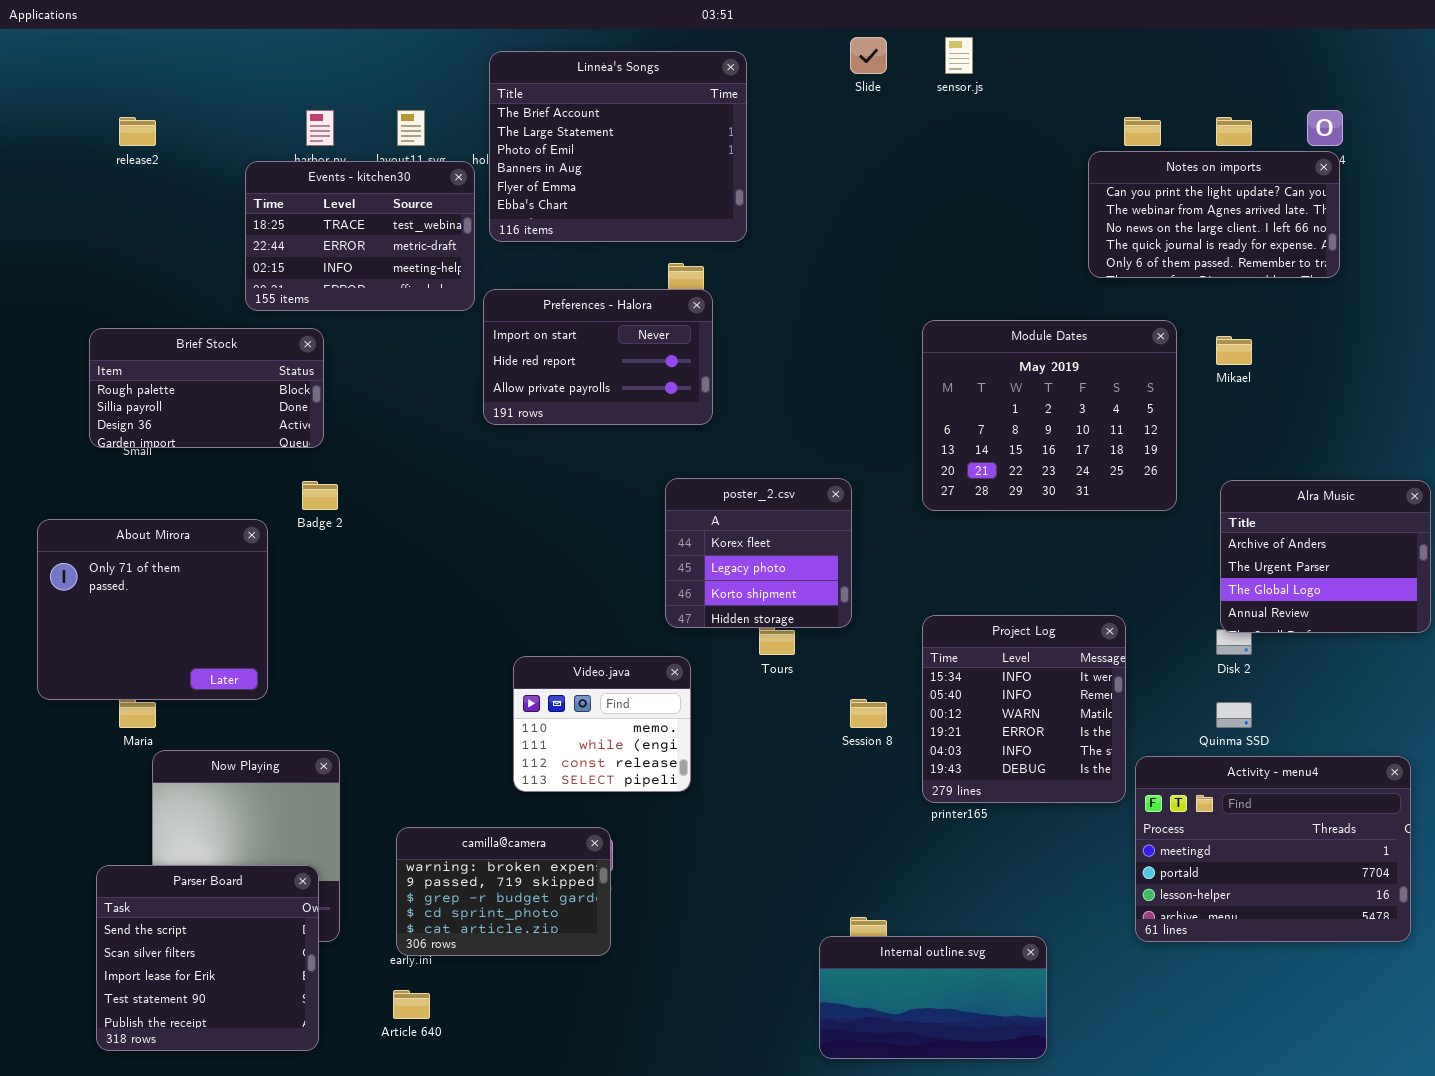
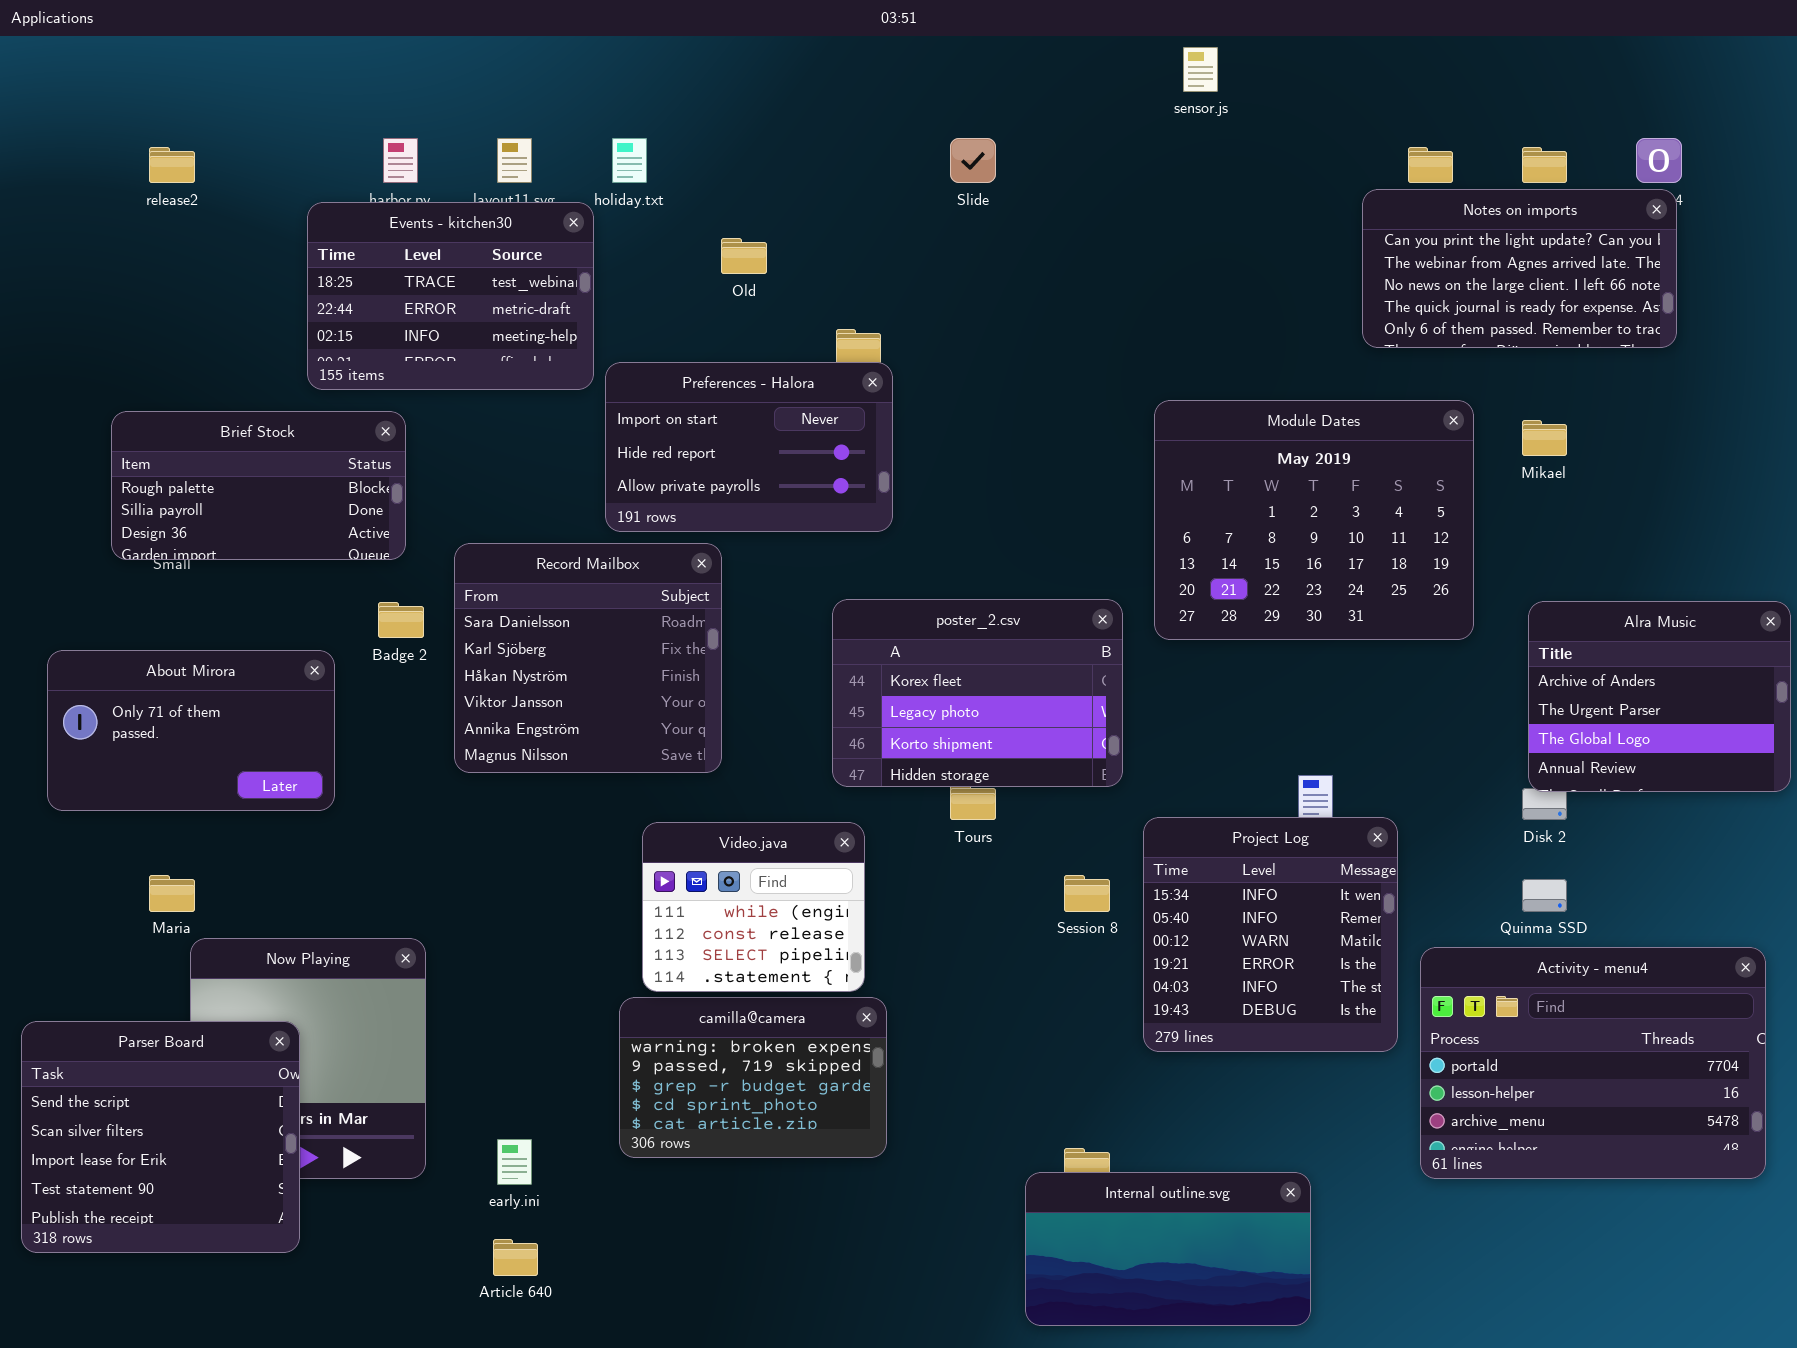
Slide: [850,37,887,74] -> [950,138,996,183], moved
Linnéa's Songs: [489,51,747,242] -> none, closed
Record Mailbox: none -> [454,543,722,773], opened
poster_2.csv: [665,478,852,628] -> [832,599,1123,787], resized
About Mirora: [37,519,268,700] -> [47,650,335,811], resized
Project Log: [922,615,1126,803] -> [1143,817,1398,1052], moved
Video.java: [513,656,691,792] -> [642,822,865,992], scrolled down 1 row
Activity - menu4: [1135,756,1411,942] -> [1420,947,1766,1179], scrolled down 1 row
camilla@camera: [396,827,611,956] -> [619,997,887,1158], moved
Parser Board: [96,865,319,1051] -> [21,1021,300,1253], moved

